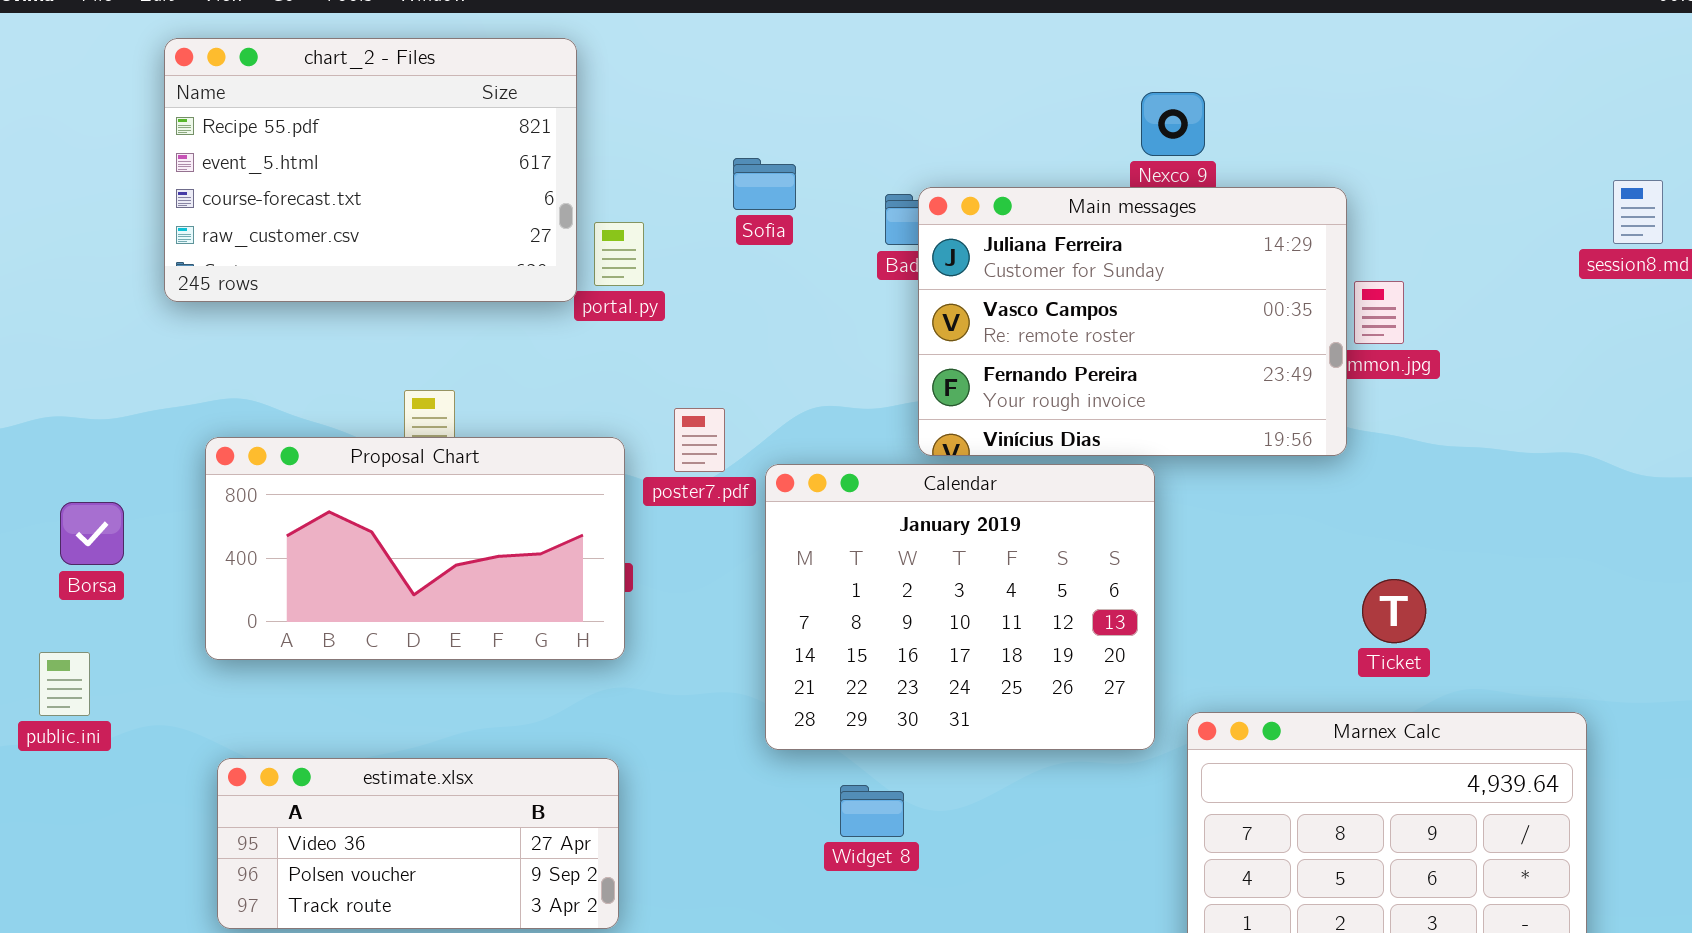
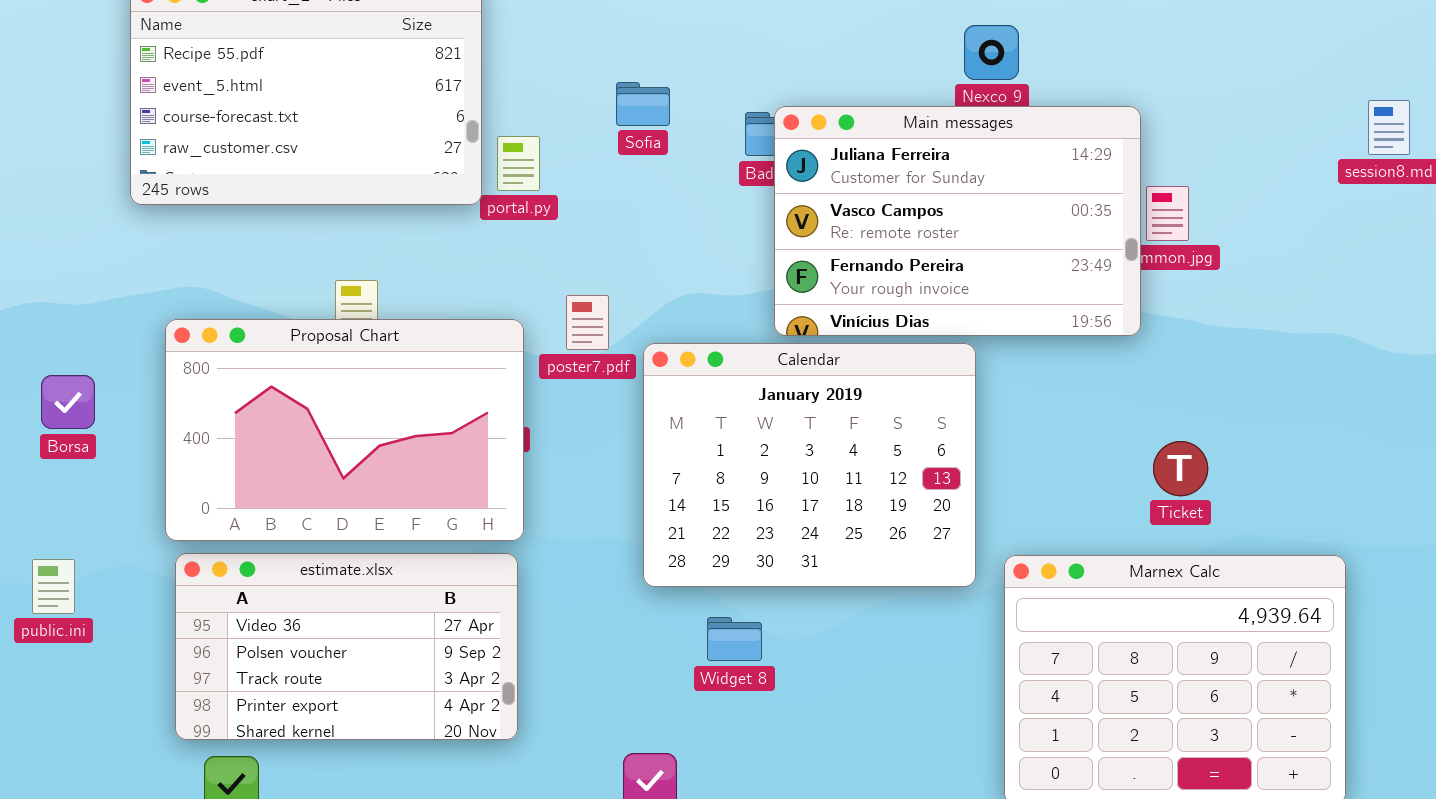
Proposal Chart: [205,437,625,660] -> [165,319,524,541], resized
public.ini: [39,652,90,716] -> [32,559,75,614], moved
estimate.xlsx: [217,758,619,929] -> [175,553,518,740], resized

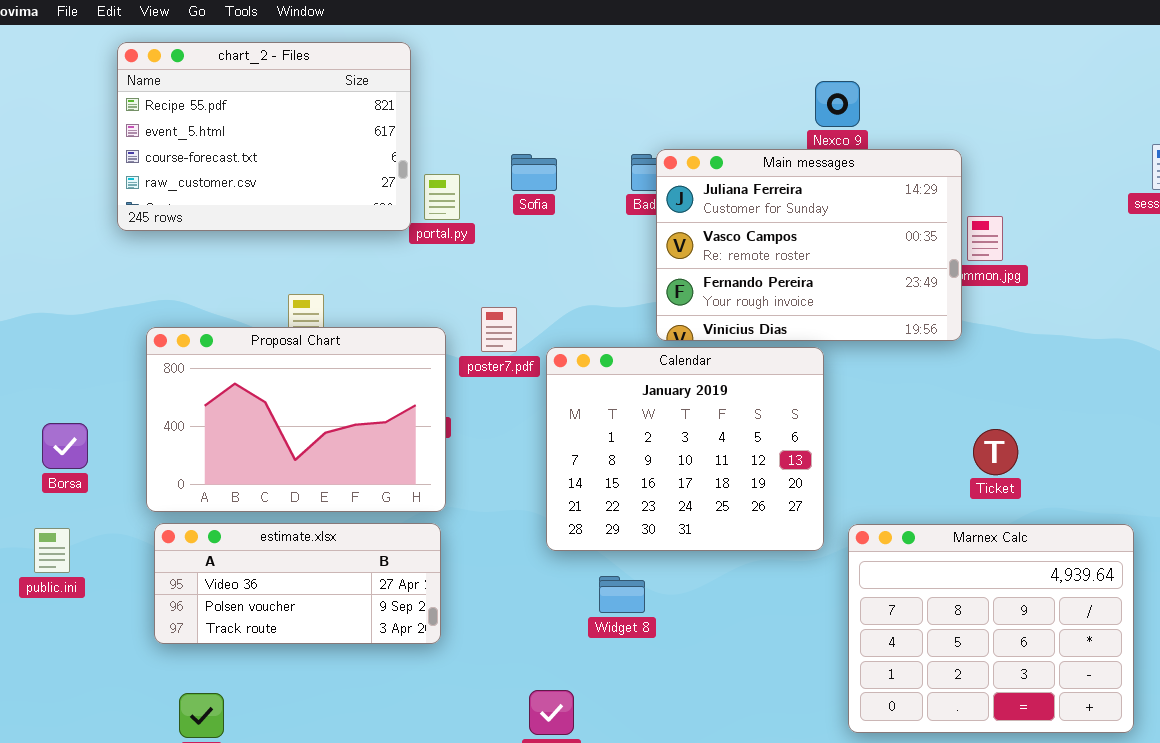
Sofia: [616,82,670,126] -> [511,154,557,191], moved
Borsa: [41,375,95,429] -> [42,423,88,469], moved
estimate.xlsx: [175,553,518,740] -> [154,523,441,644], resized

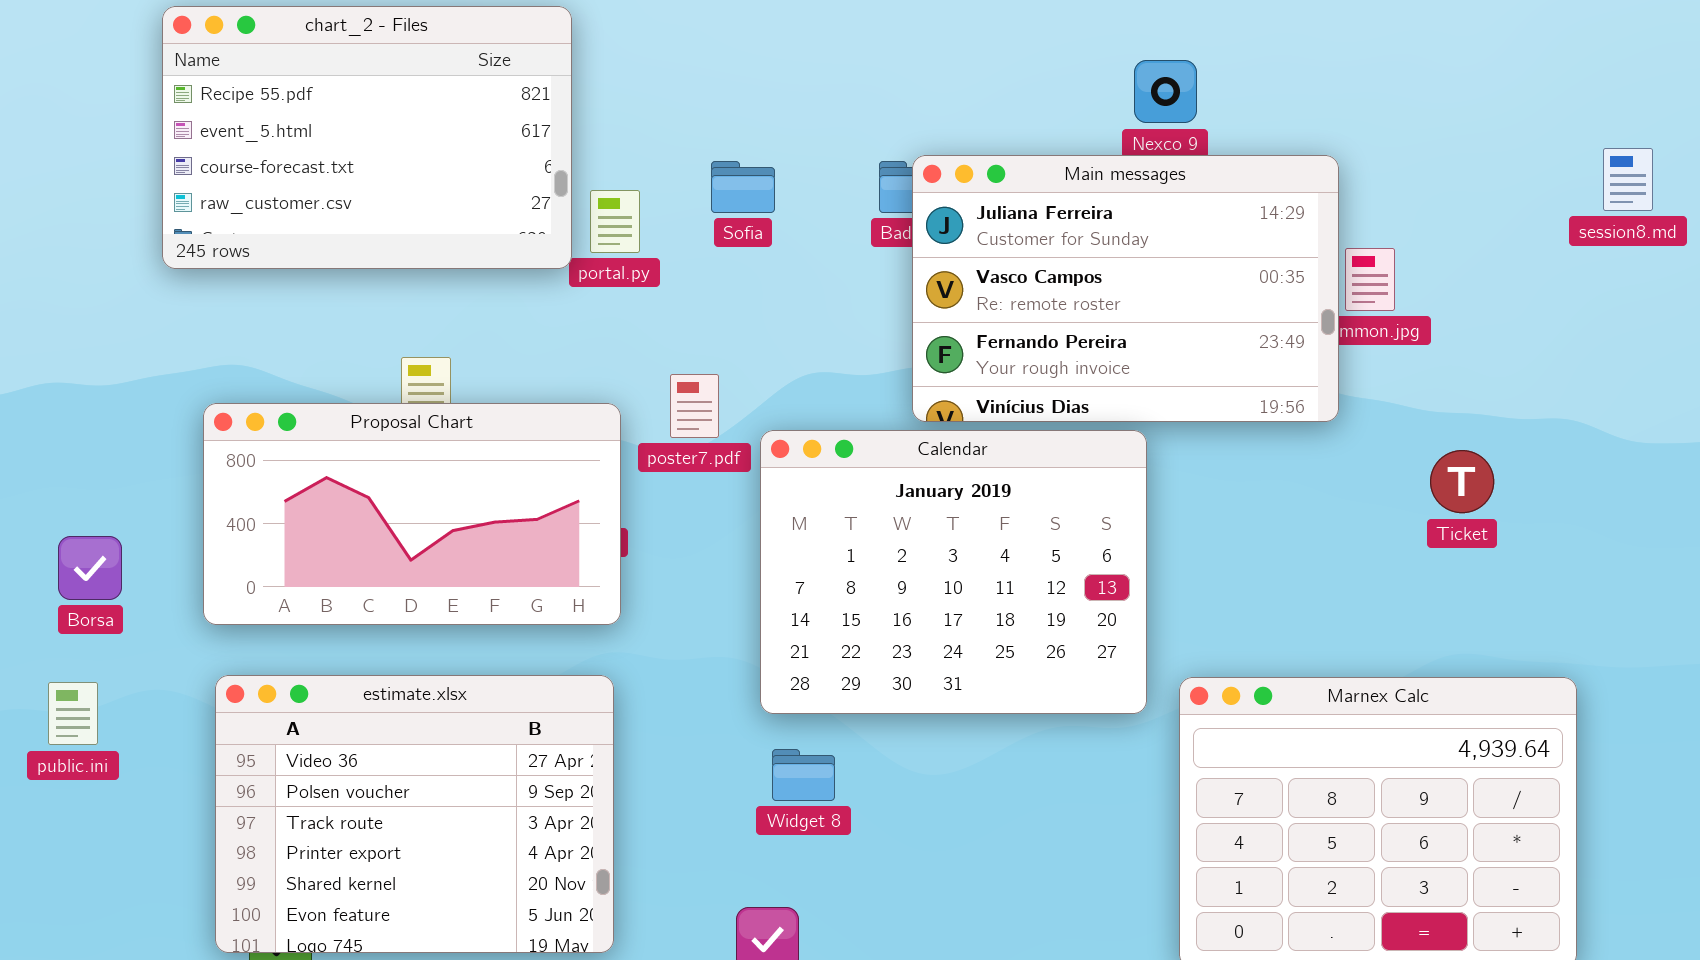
Proposal Chart: [146,327,446,512] -> [203,403,621,625], resized
Ticket: [973,429,1018,475] -> [1430,450,1494,513], moved
estimate.xlsx: [154,523,441,644] -> [215,675,614,953], resized
Widget 8: [599,576,645,613] -> [772,749,835,801], moved

